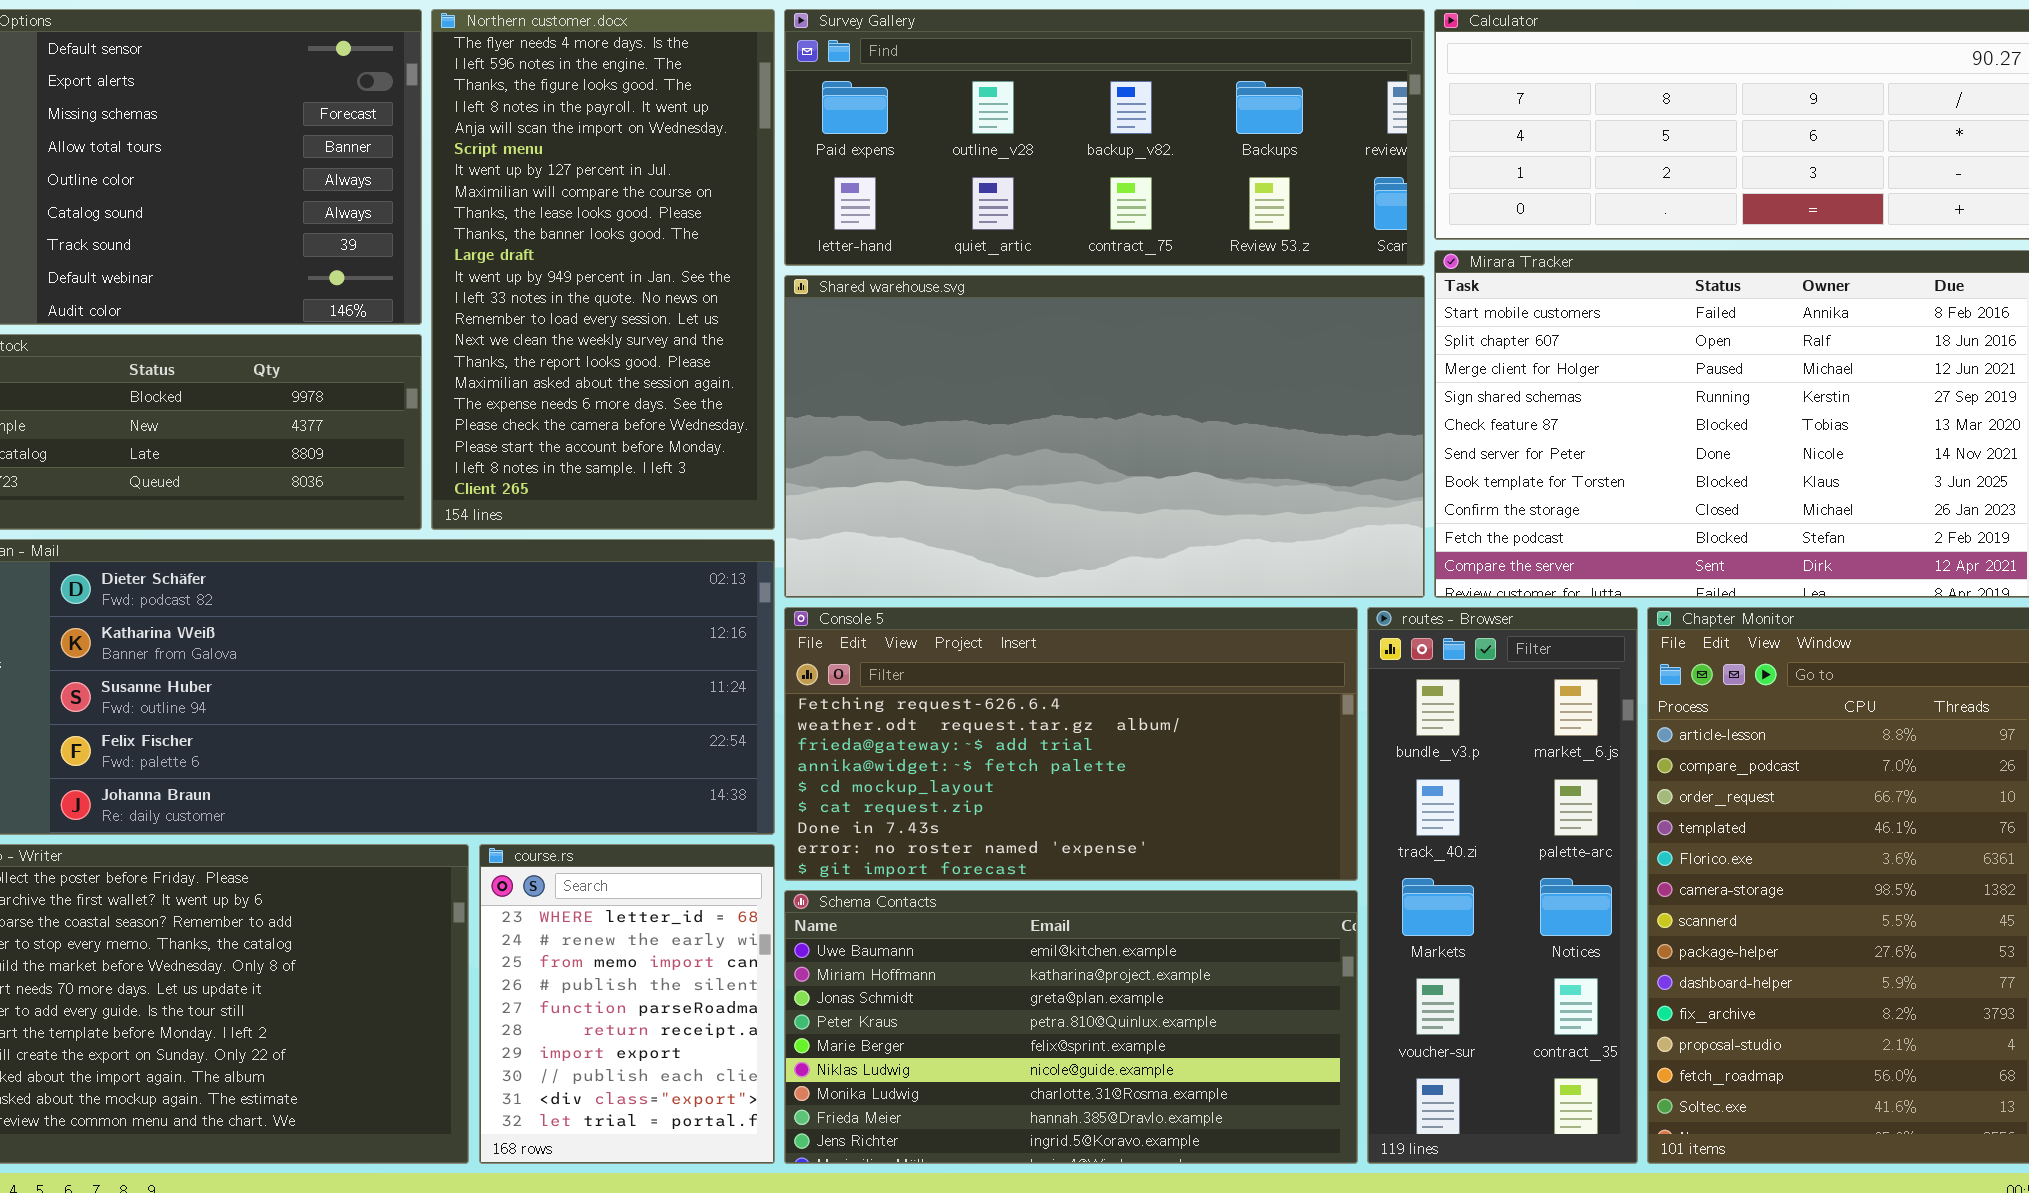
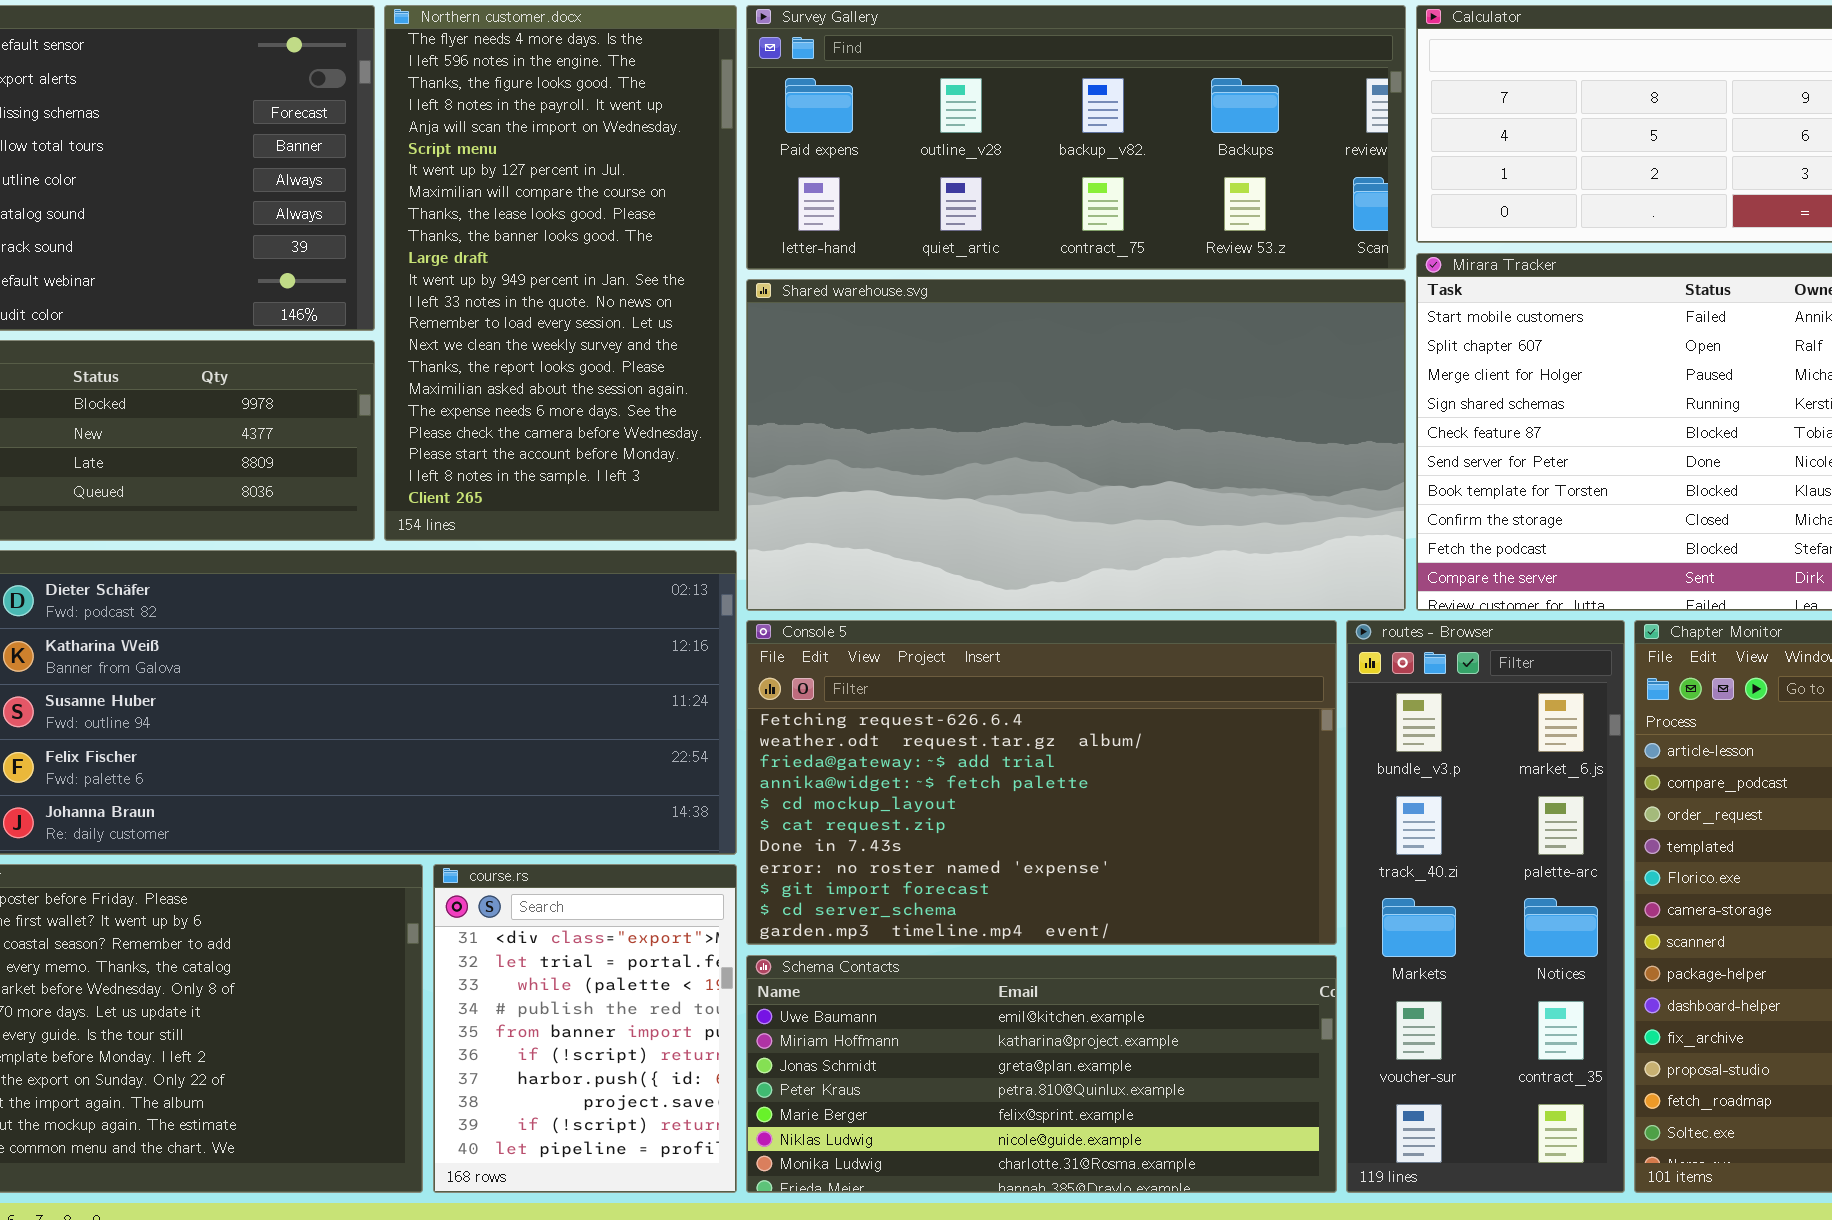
Console 5: [784,607,1358,881] -> [746,620,1337,945], resized
course.rs: [479,844,775,1164] -> [433,864,737,1193], scrolled down 8 rows
Schema Contacts: [784,890,1358,1164] -> [746,955,1337,1193], resized

